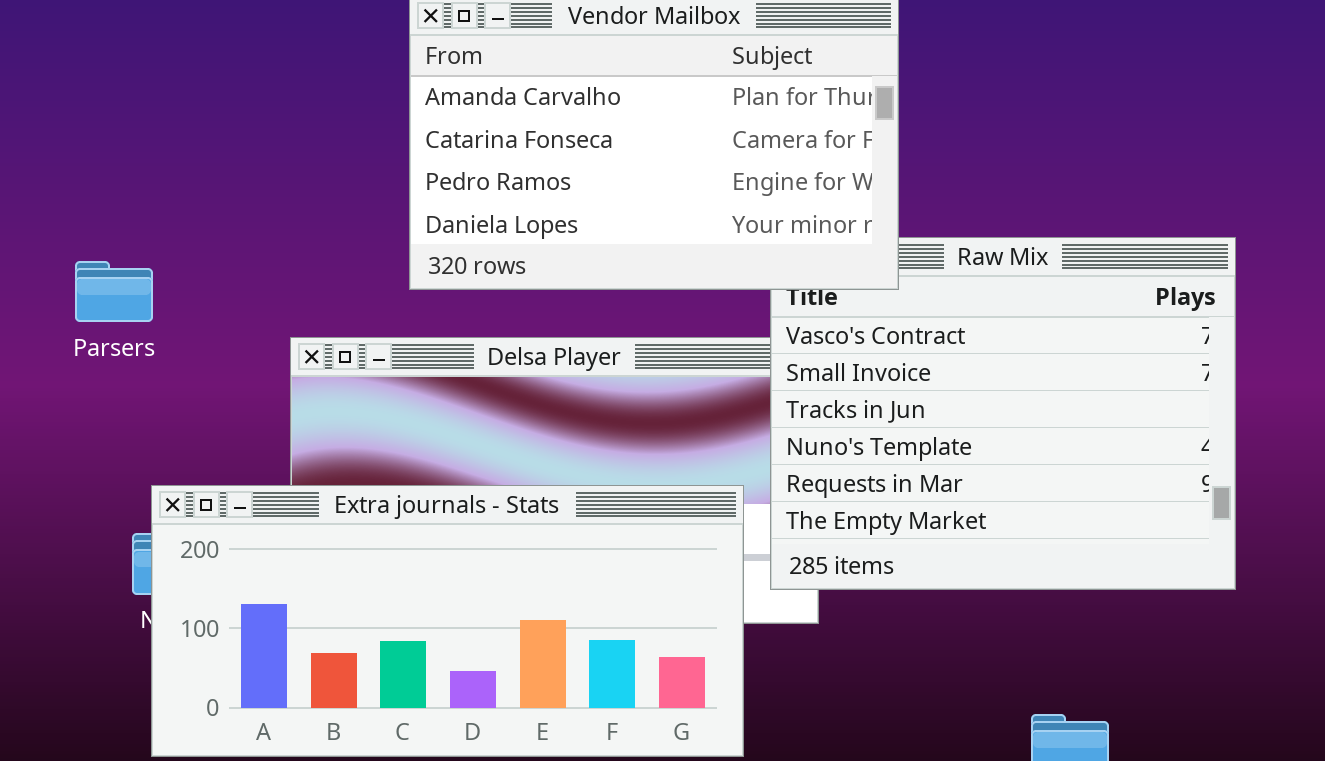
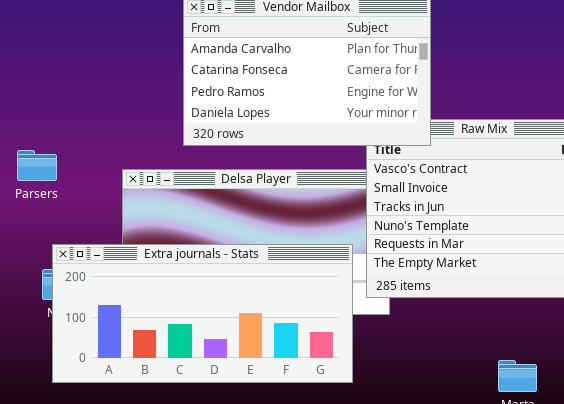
Parsers: [75,261,153,322] -> [17,150,57,181], moved

